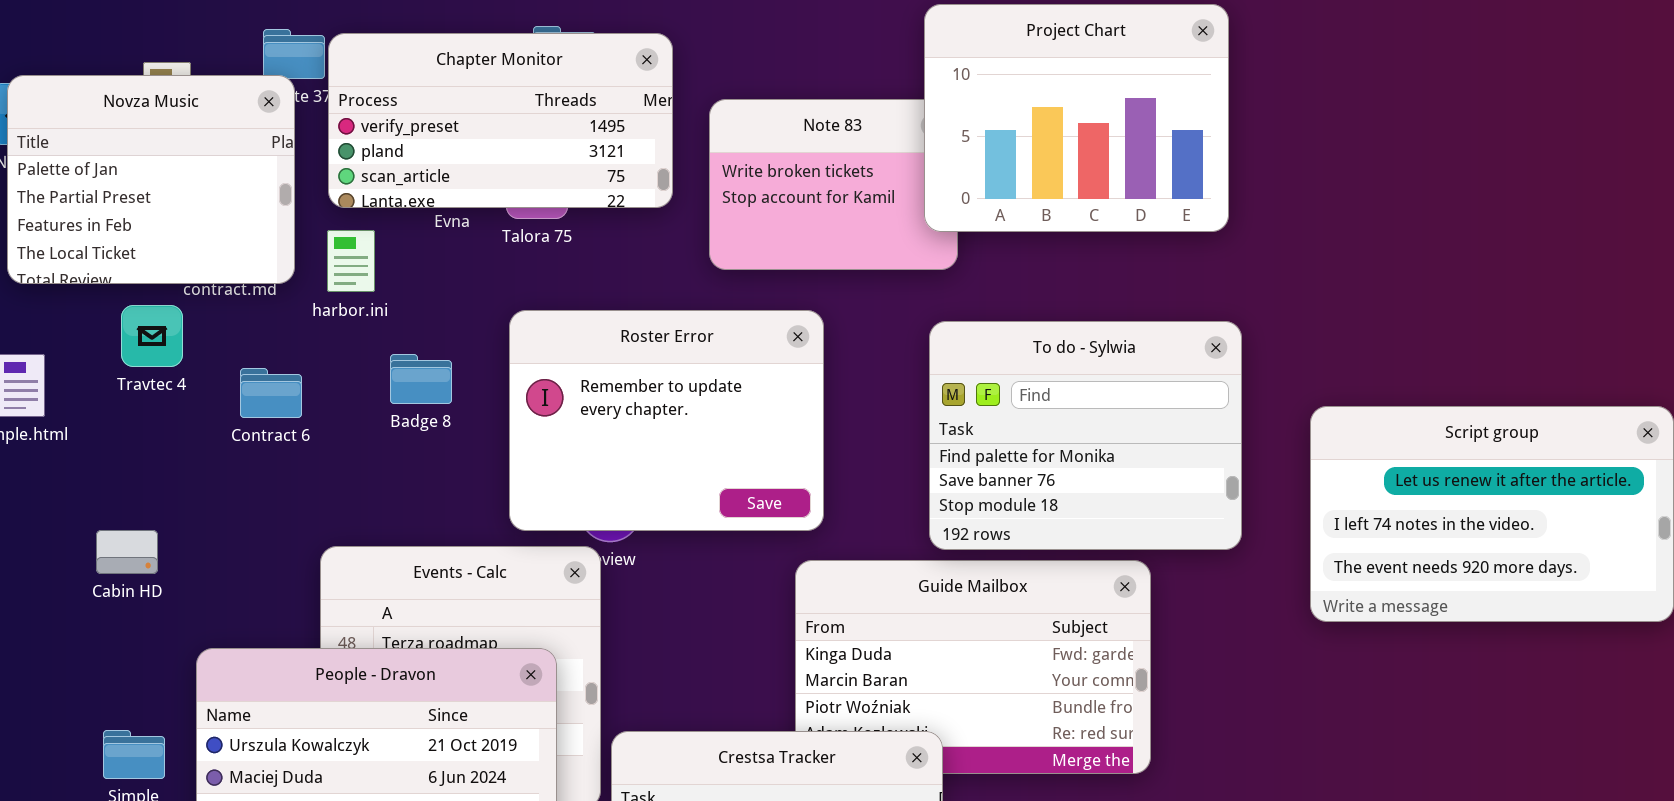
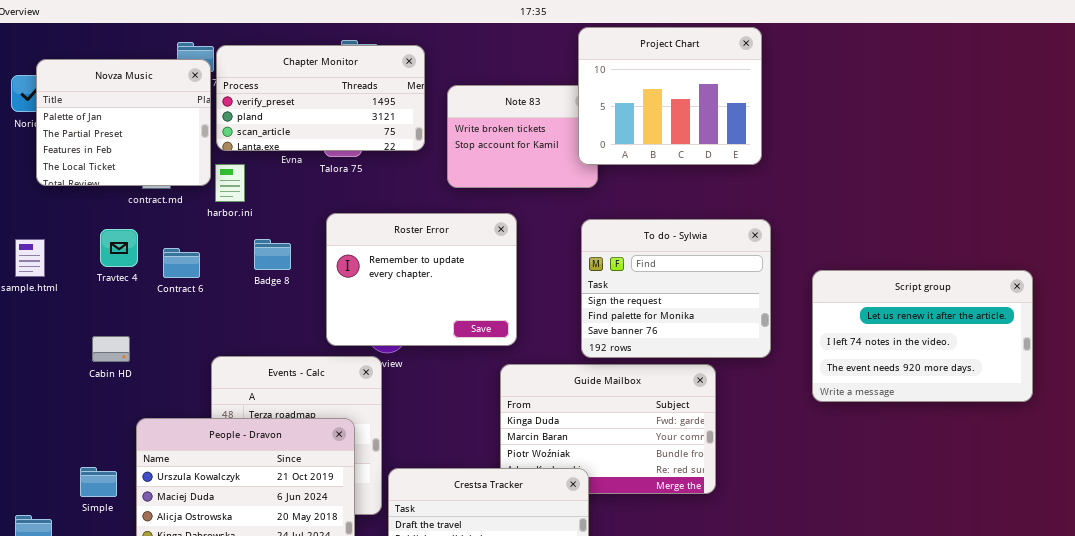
Novza Music: [7,75,295,284] -> [36,59,211,186], moved
Travtec 4: [121,305,183,367] -> [100,229,138,267], moved
To do - Sylwia: [929,321,1242,550] -> [581,219,771,358], scrolled up 1 row
Cabin HD: [96,530,158,574] -> [92,336,130,362], moved

